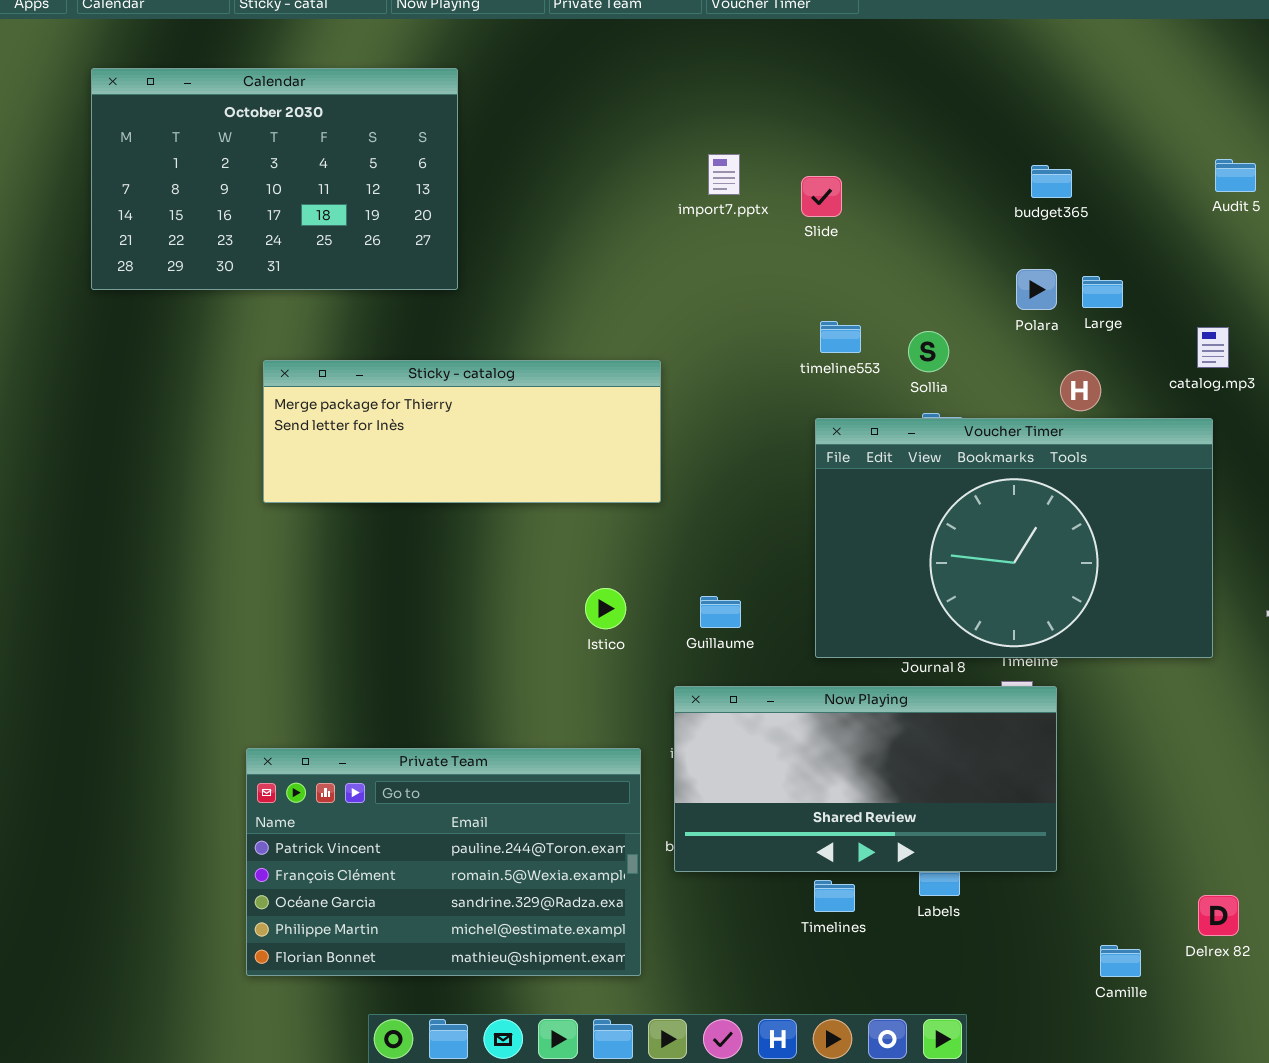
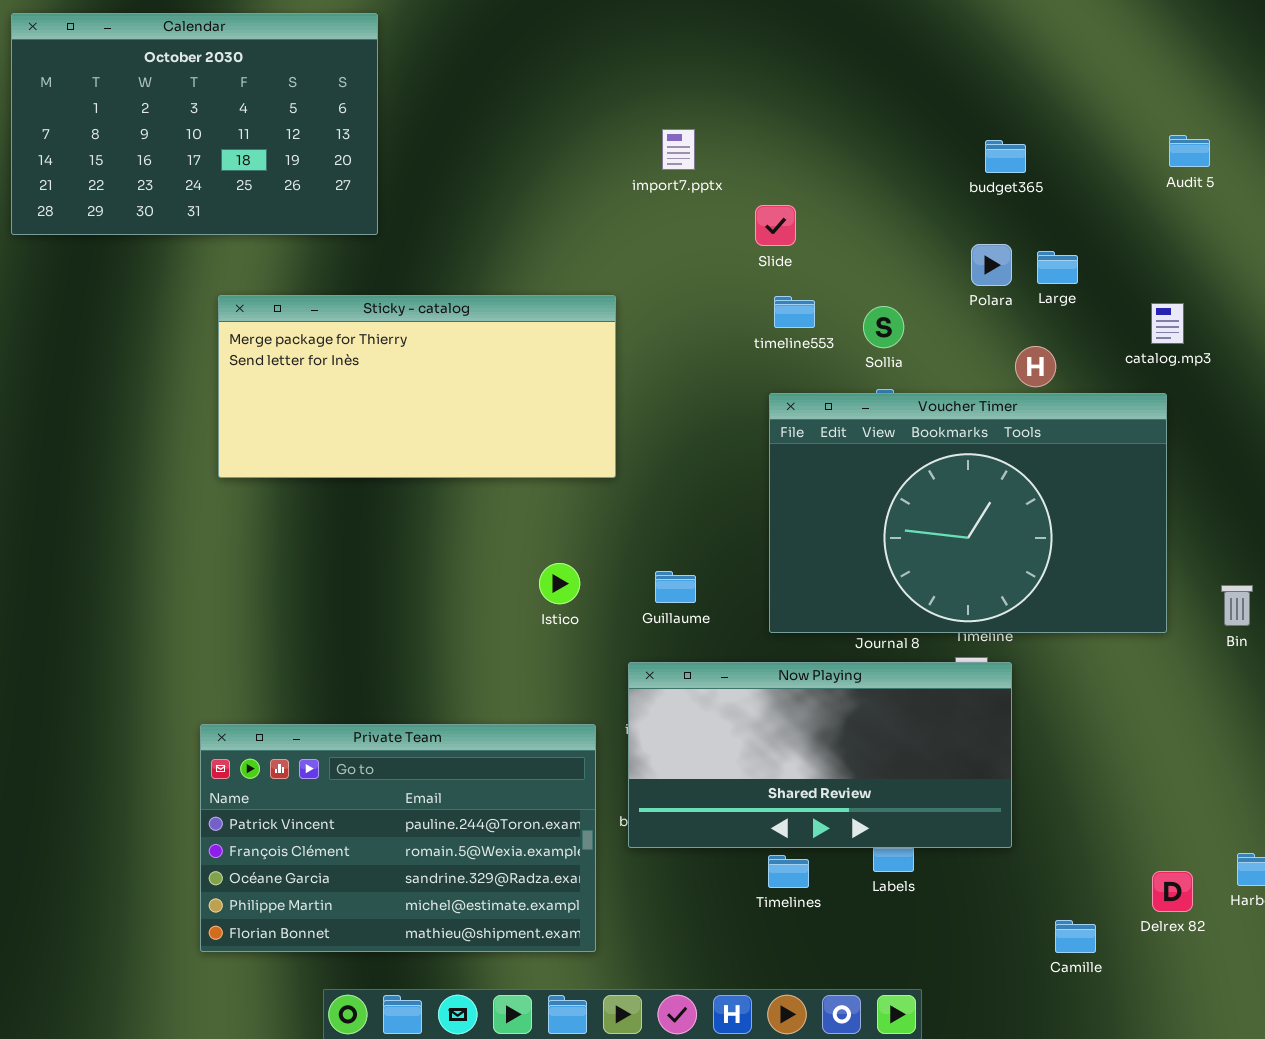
Calendar: [91,68,458,290] -> [11,13,378,235], moved
Slide: [801,176,842,217] -> [755,205,796,246], moved
Sticky - catalog: [263,360,661,503] -> [218,295,616,478], resized

